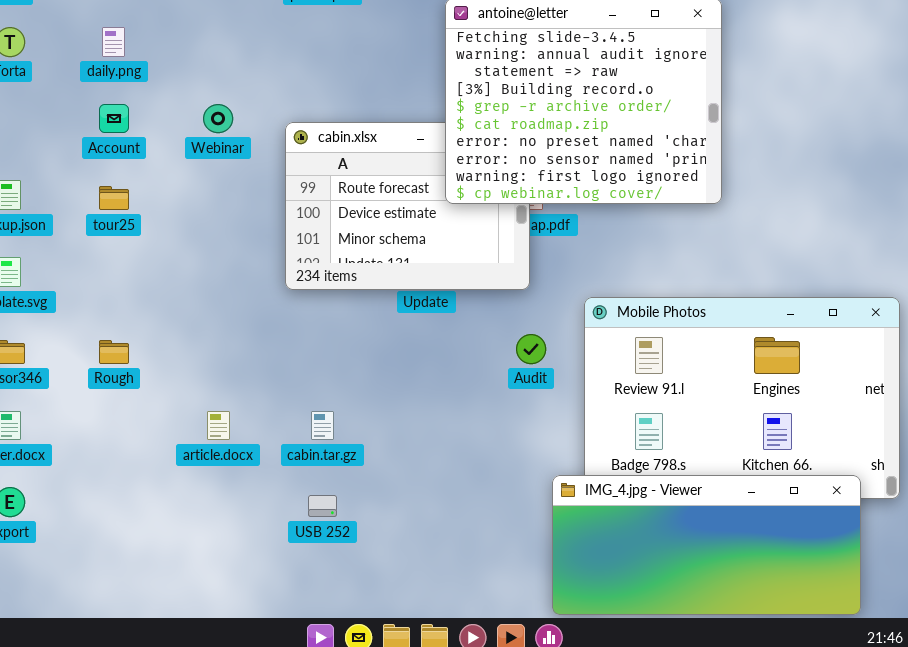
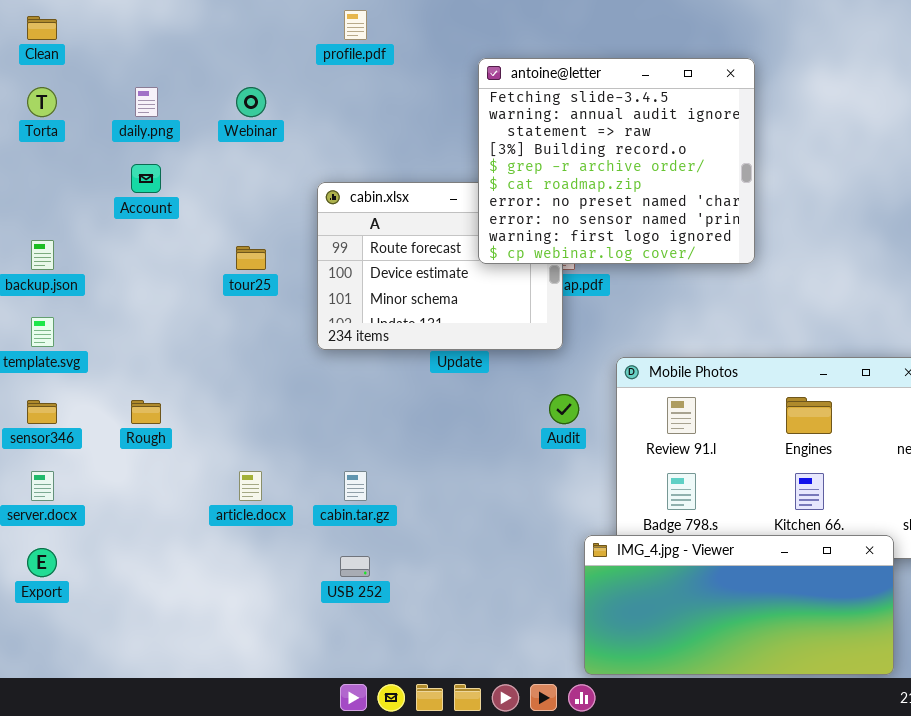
Webinar: [203,104,233,133] -> [236,87,266,117], moved
tour25: [99,186,129,210] -> [236,246,266,270], moved

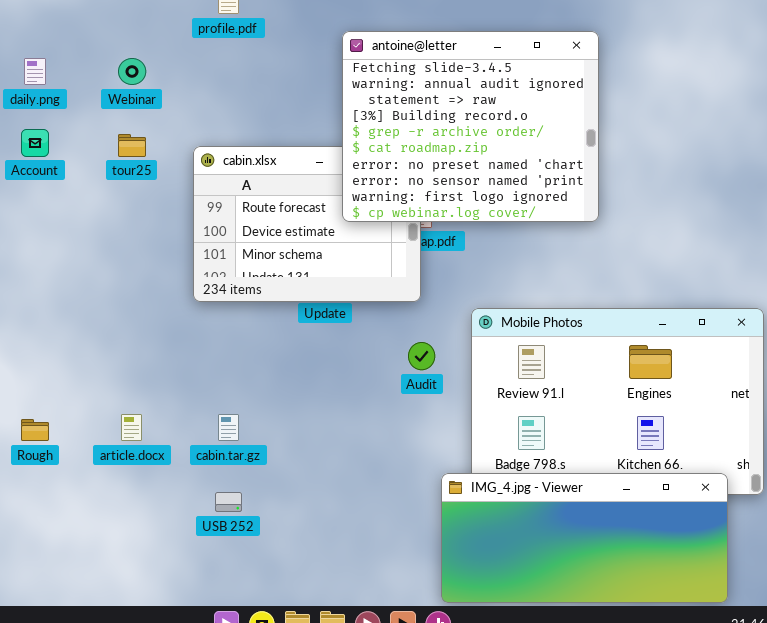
tour25: [236,246,266,270] -> [118,134,146,157], moved
Rough: [131,400,161,424] -> [21,419,49,441], moved

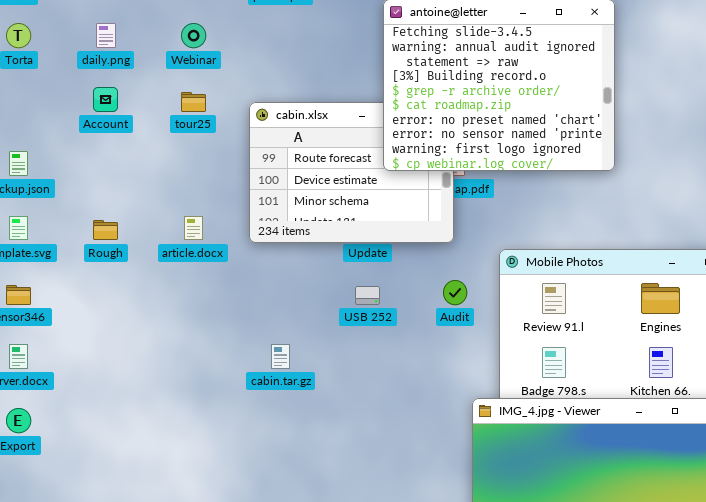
article.docx: [121,414,142,441] -> [184,216,203,240], moved
Rough: [21,419,49,441] -> [93,220,118,240], moved
USB 252: [215,492,242,512] -> [355,286,380,305], moved

